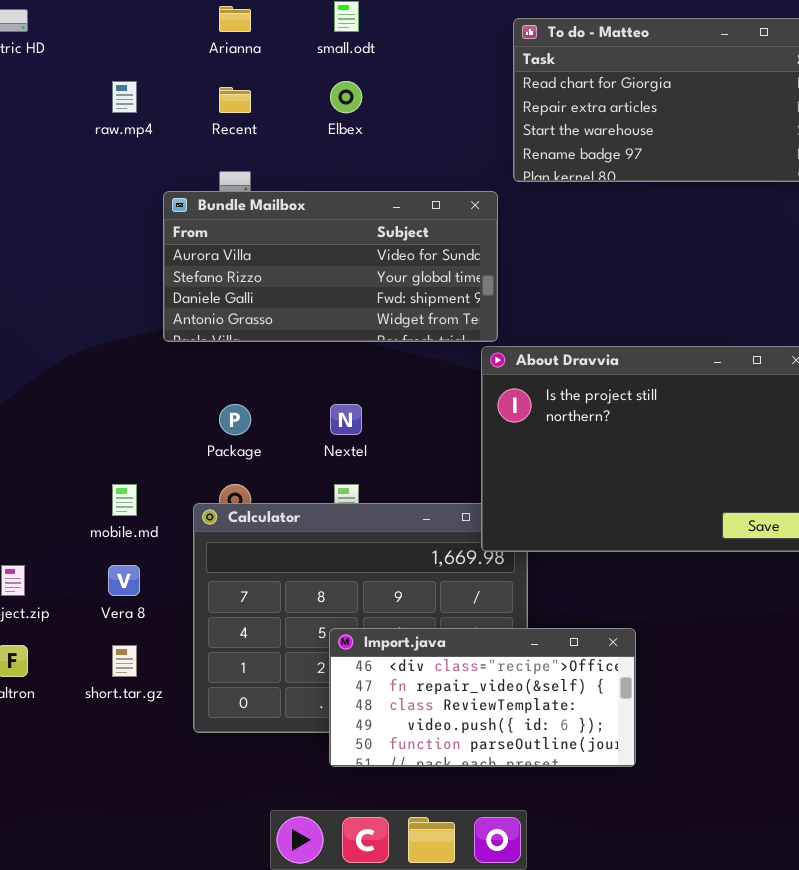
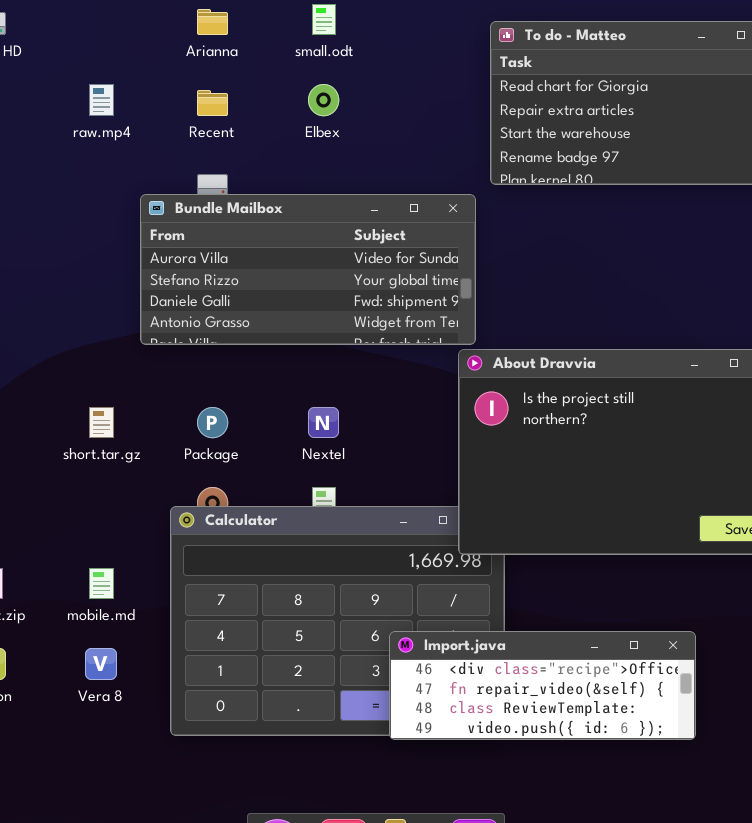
mobile.md: [112,484,137,516] -> [89,568,114,599], moved
Vera 8: [108,565,140,596] -> [85,648,117,680], moved
Import.java: [329,628,636,767] -> [389,631,696,740], moved, resized
short.tar.gz: [112,645,137,677] -> [89,407,114,438], moved

